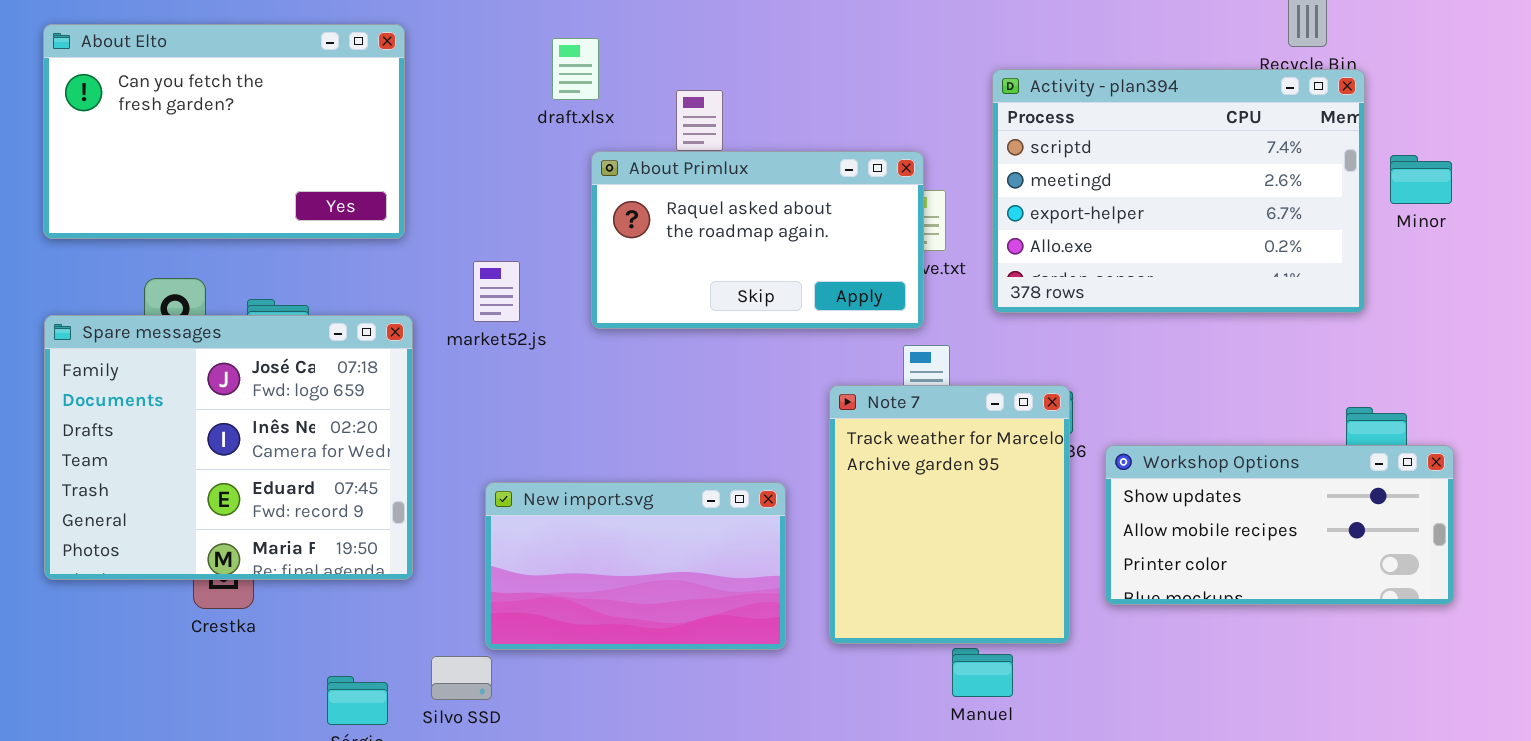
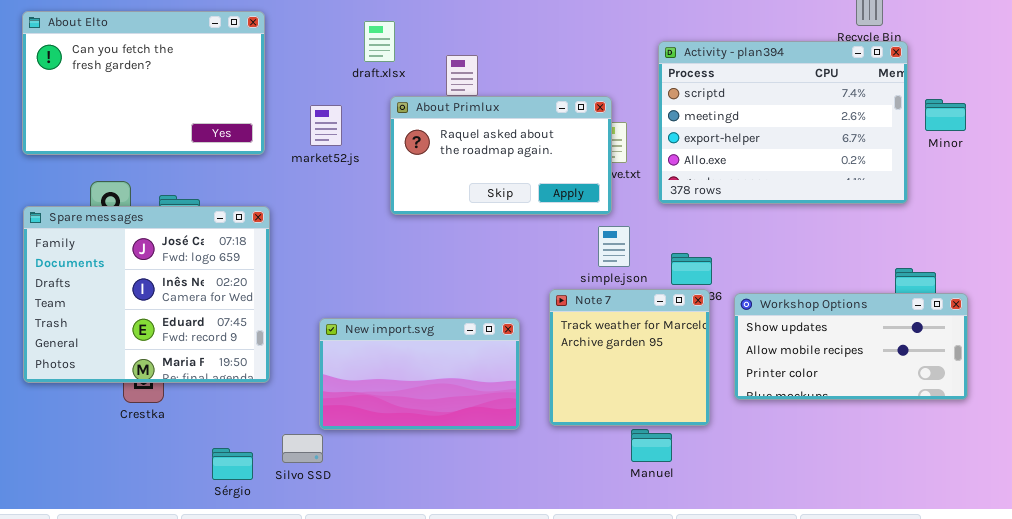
market52.js: [473,261,520,322] -> [310,105,342,146], moved
Note 7: [829,385,1070,644] -> [549,289,710,426], resized

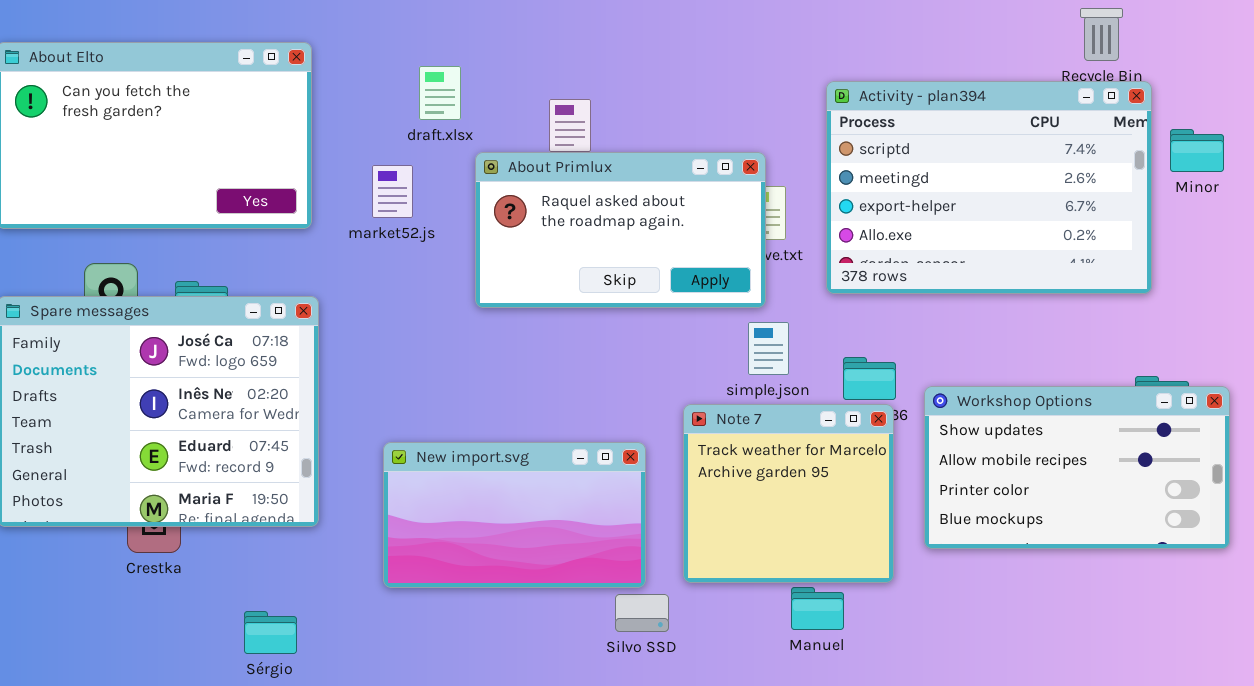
draft.xlsx: [364,21,395,62] -> [419,66,461,120], moved
Minor: [925,99,966,131] -> [1170,129,1224,172], moved
Workshop Options: [734,293,968,400] -> [924,386,1230,549], resized
Silvo SSD: [282,434,323,463] -> [615,594,669,632], moved

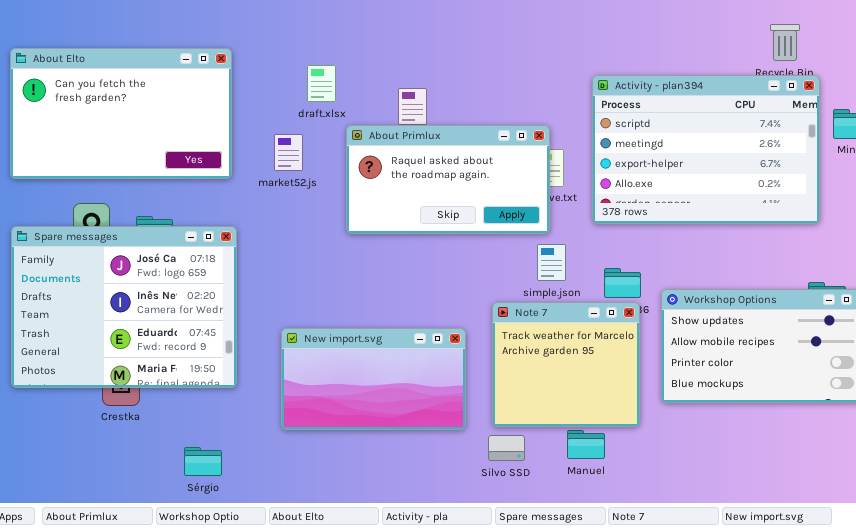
Silvo SSD: [615,594,669,632] -> [488,435,525,461], moved

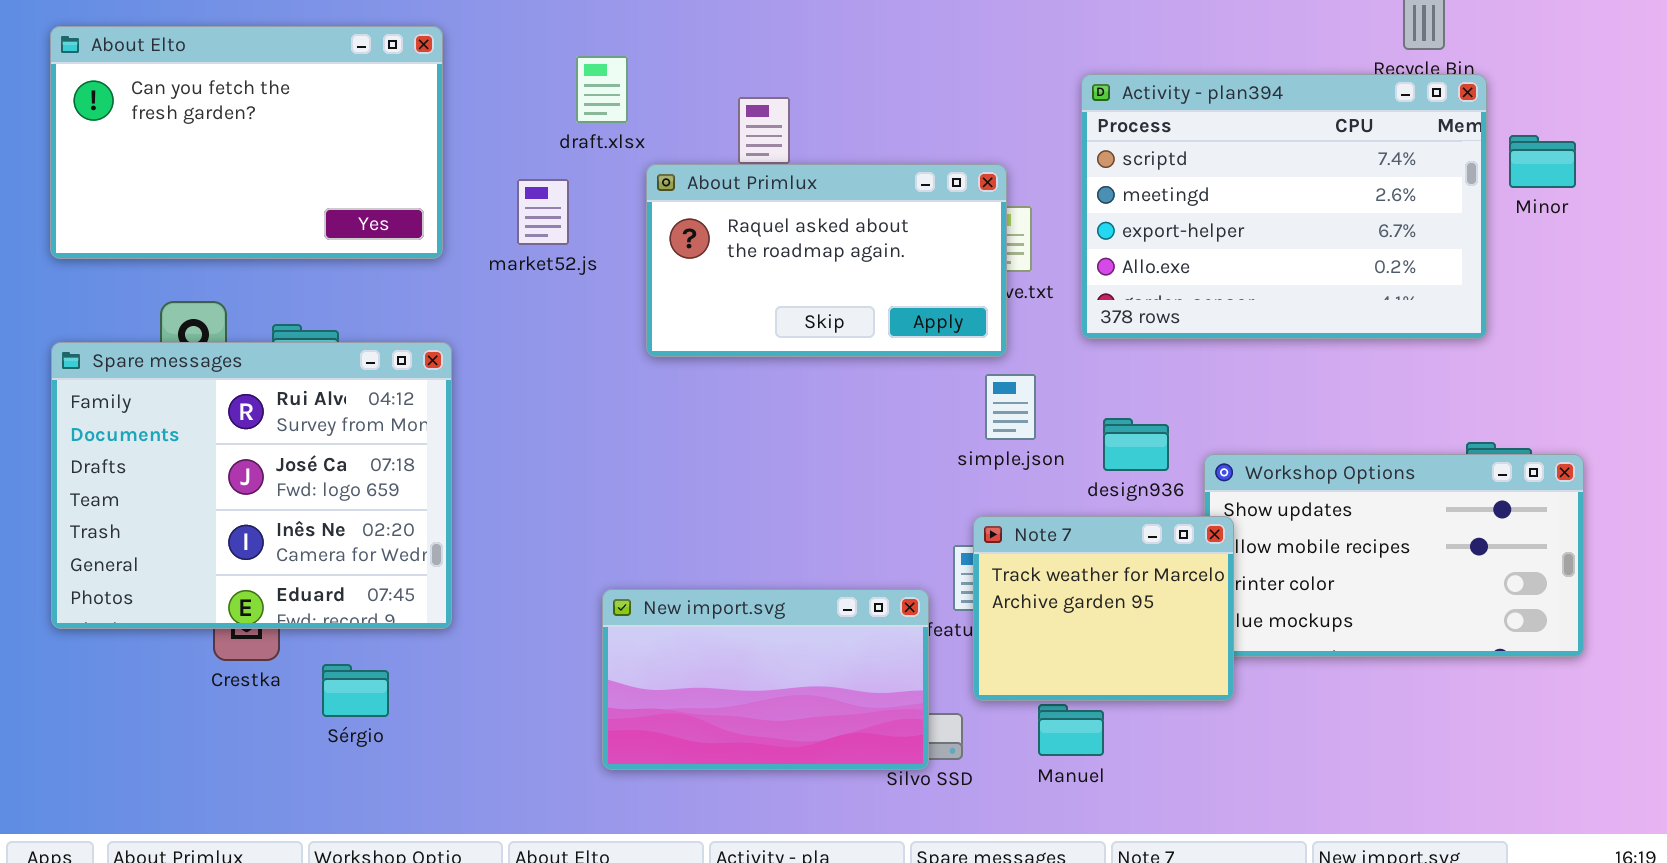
Spare messages: [11,226,237,388] -> [51,342,452,629], scrolled up 1 row
Note 7: [492,302,640,427] -> [973,516,1234,701], moved, resized
New import.svg: [281,328,466,430] -> [602,589,929,770], moved
Sérgio: [184,447,222,476] -> [322,664,389,717], moved

